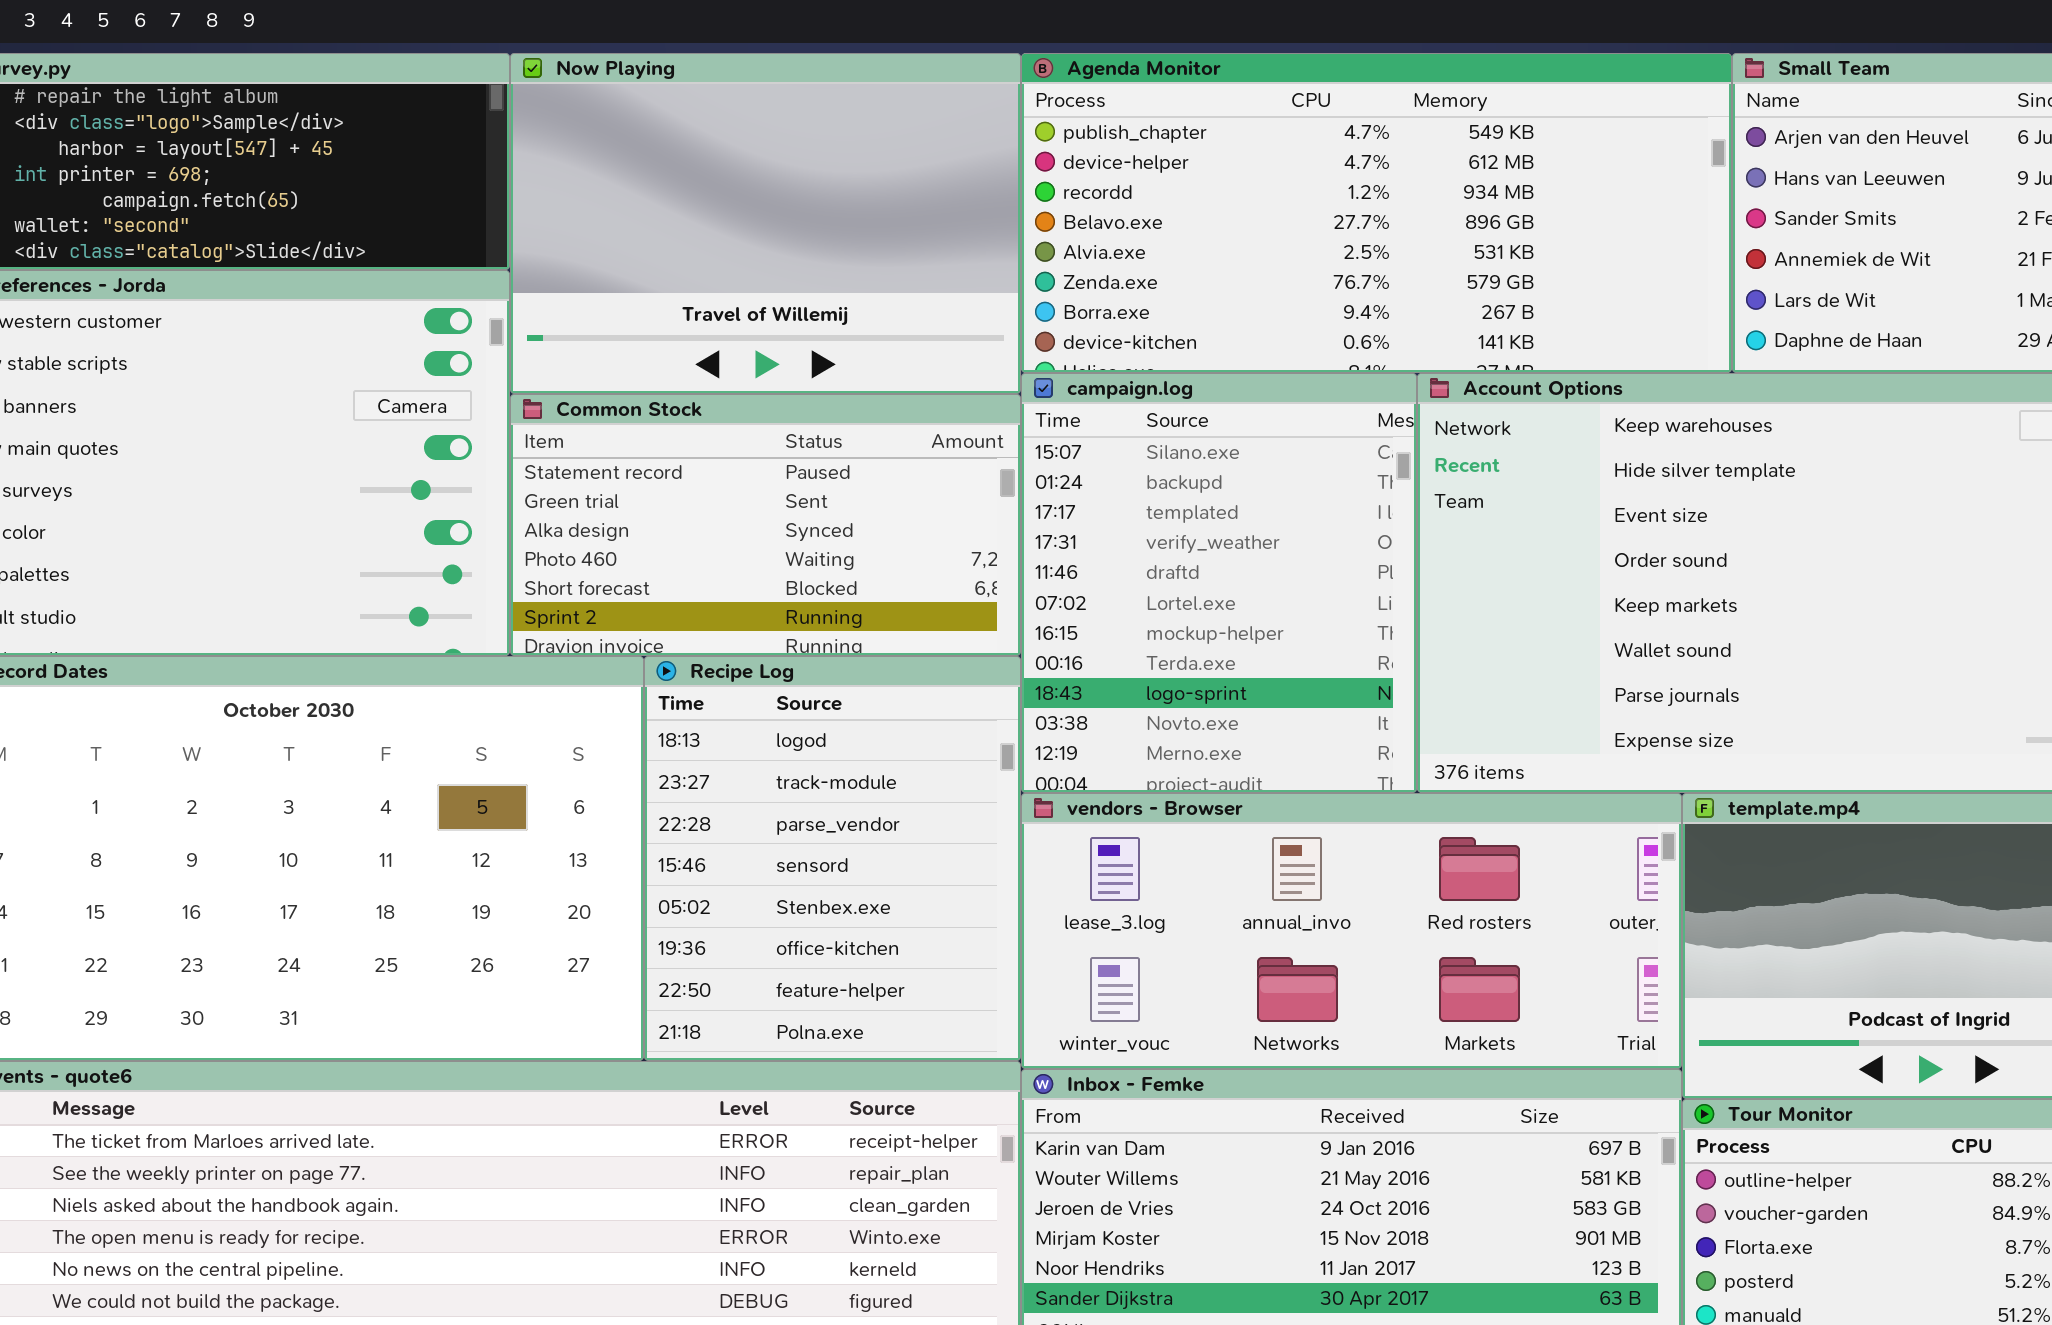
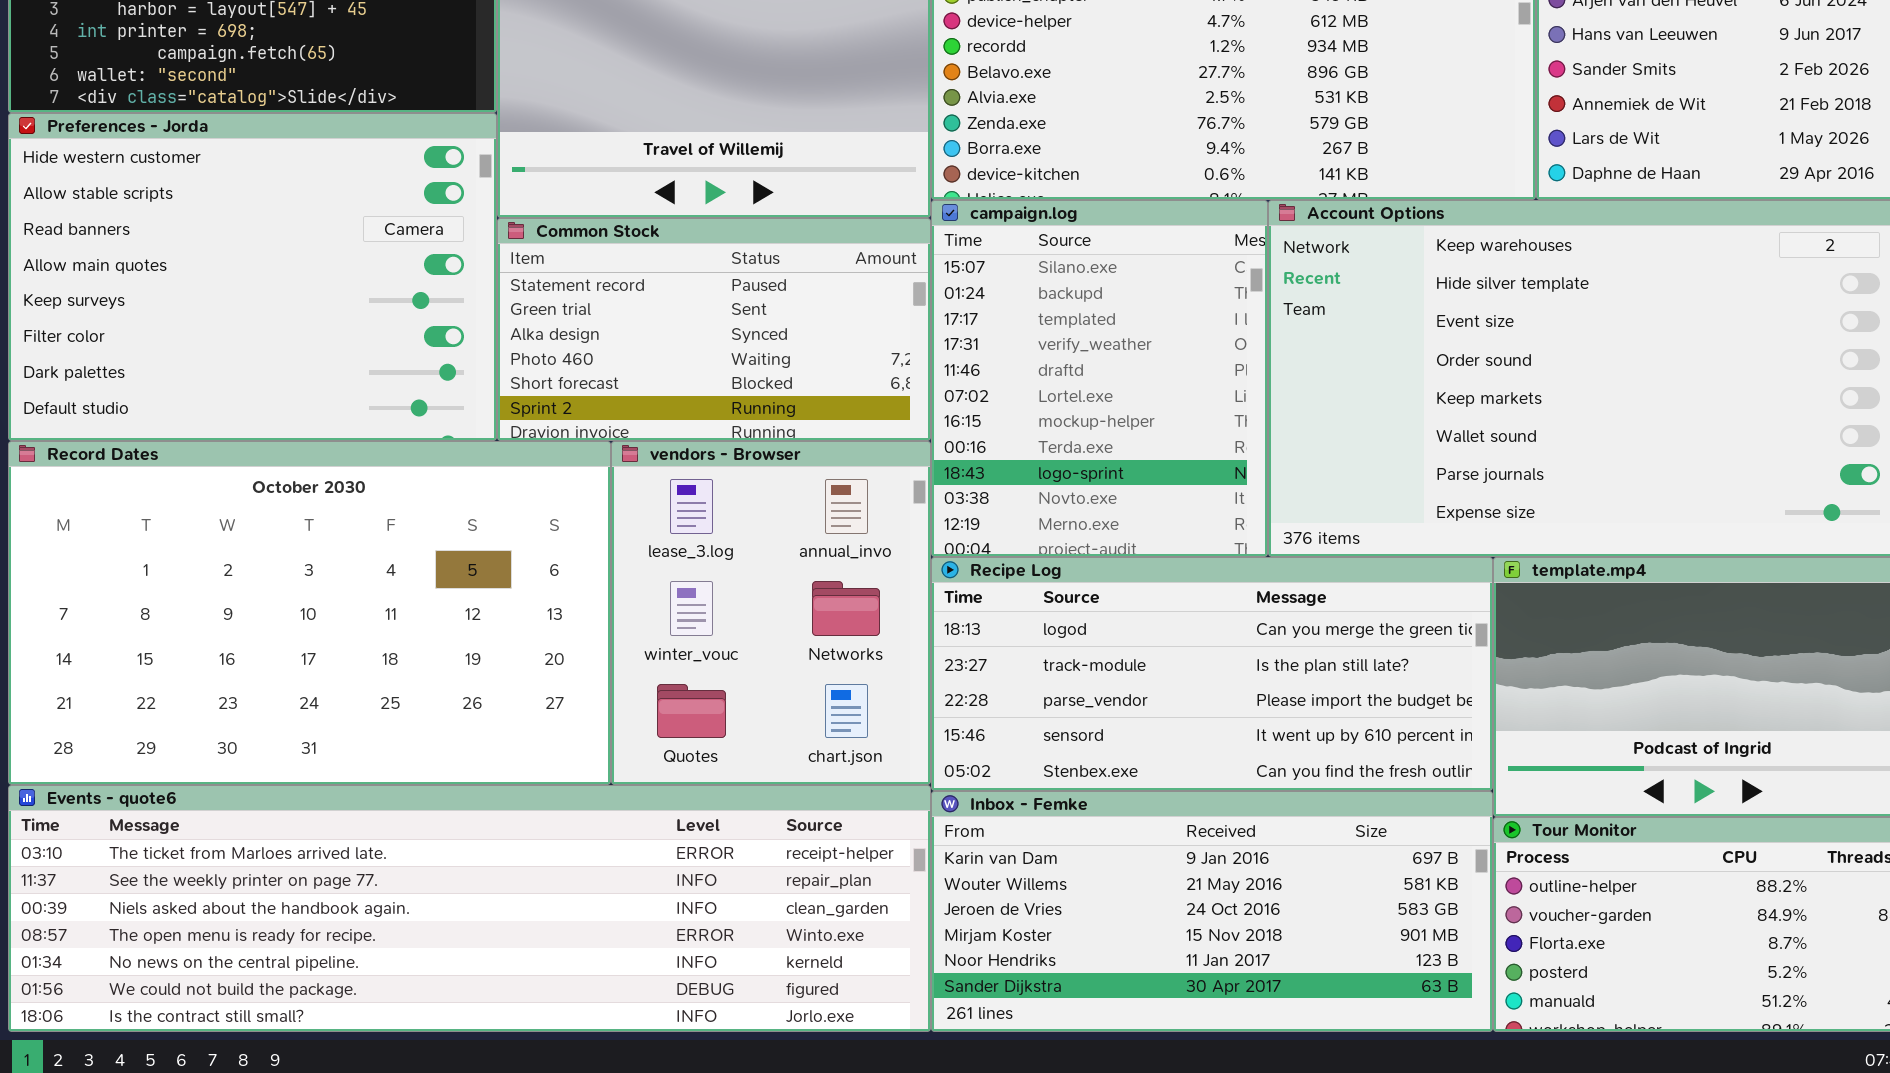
Recipe Log: [644,656,1021,1061] -> [931,557,1493,791], moved, resized
vendors - Browser: [1021,793,1682,1069] -> [611,441,931,785], moved, resized

